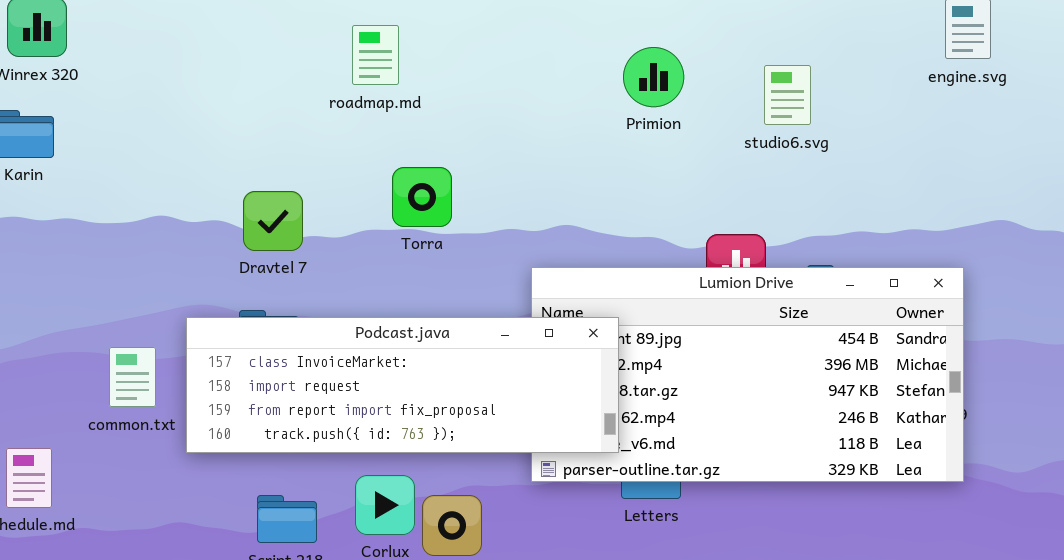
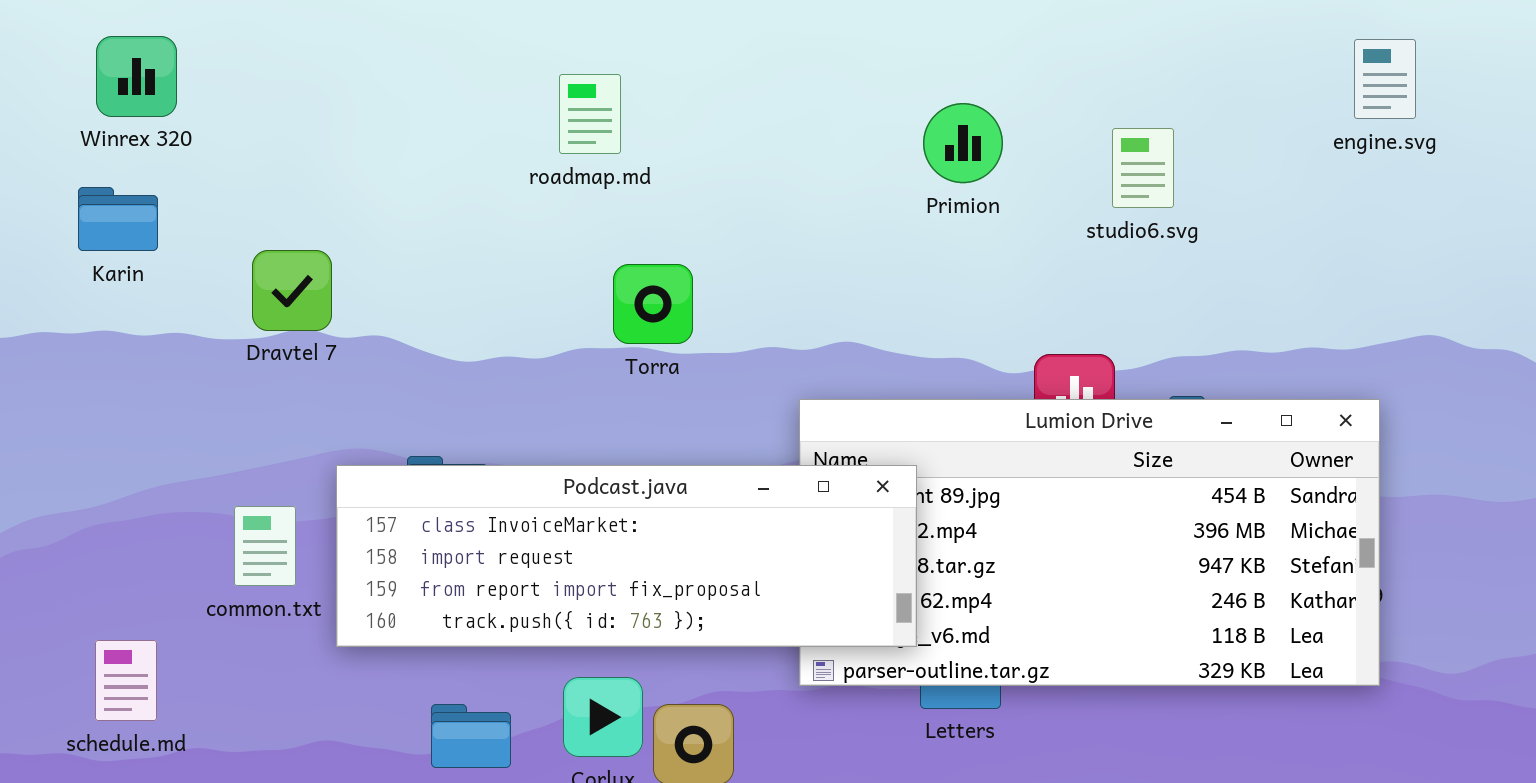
Dravtel 7: [243,191,303,251] -> [252,250,332,331], moved

